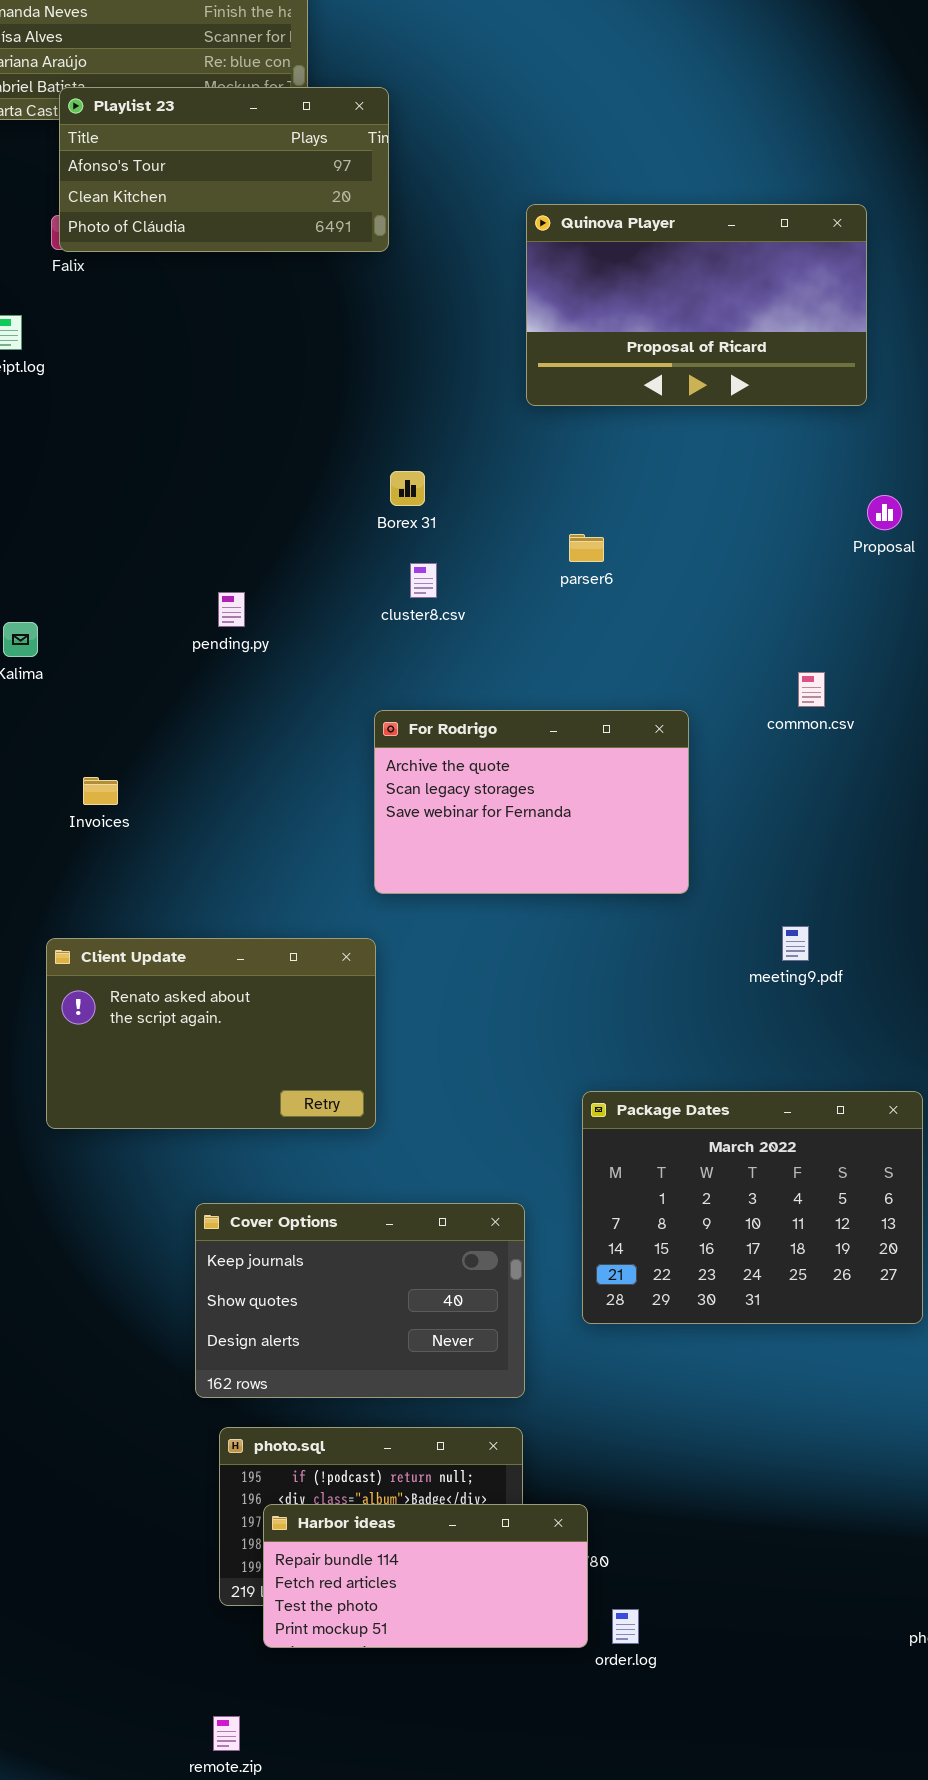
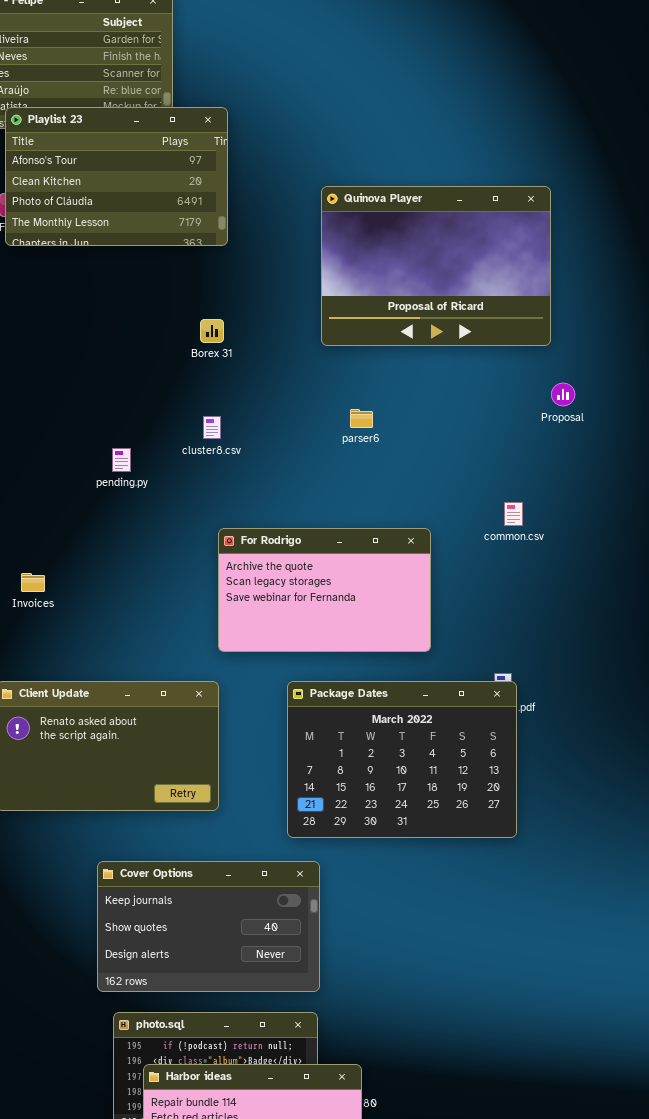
Playlist 23: [59,87,389,252] -> [5,107,228,246], resized
Quinova Player: [526,204,867,406] -> [321,186,551,346], resized
Borex 31: [390,471,425,506] -> [200,319,224,343], moved
cluster8.csv: [410,563,437,598] -> [203,416,221,439], moved
Package Dates: [582,1091,923,1324] -> [287,681,517,838], moved

